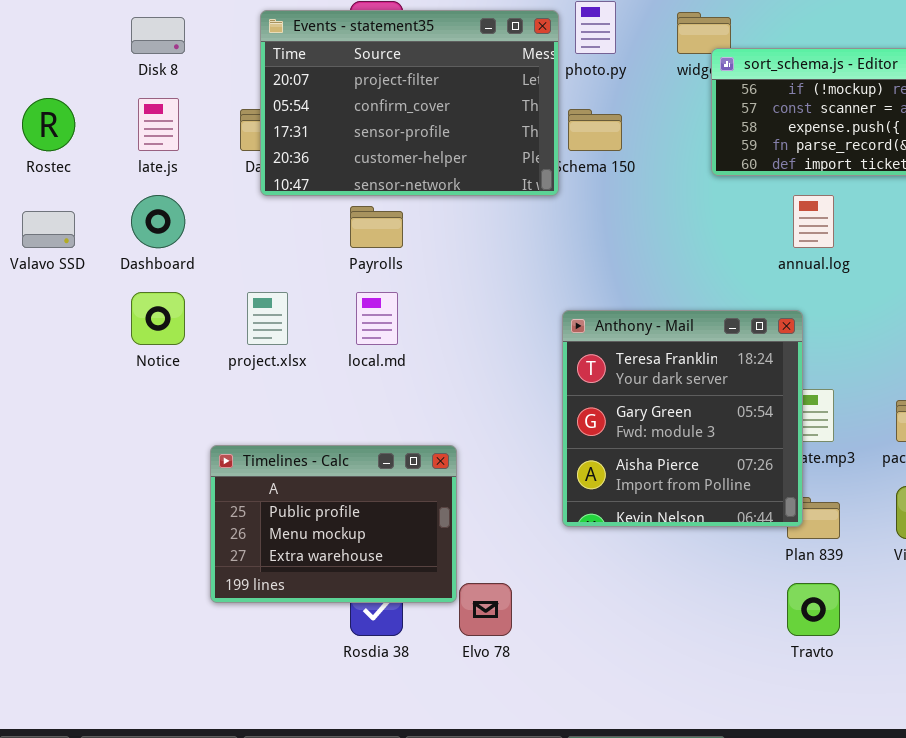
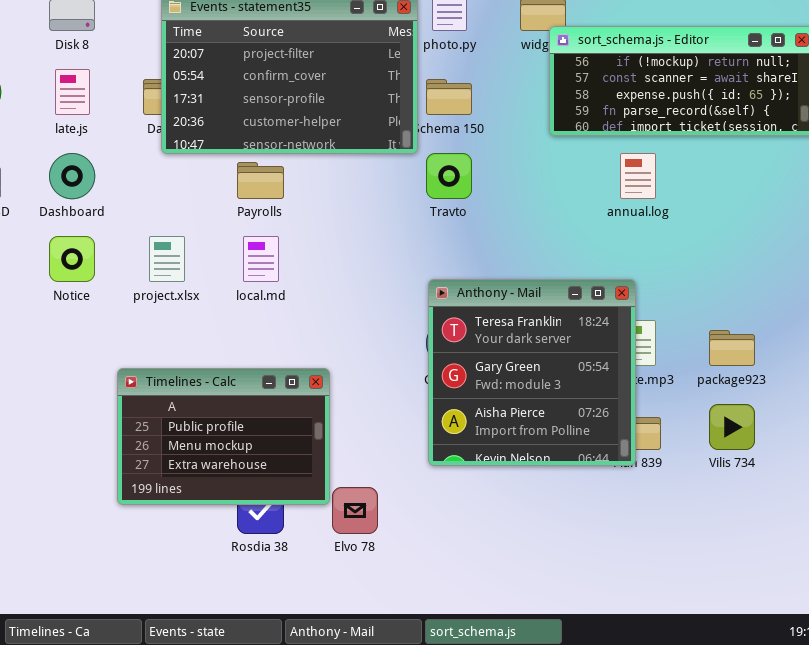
Anthony - Mail: [562,310,803,527] -> [428,279,636,466], moved
Travto: [787,583,840,636] -> [426,153,472,199], moved

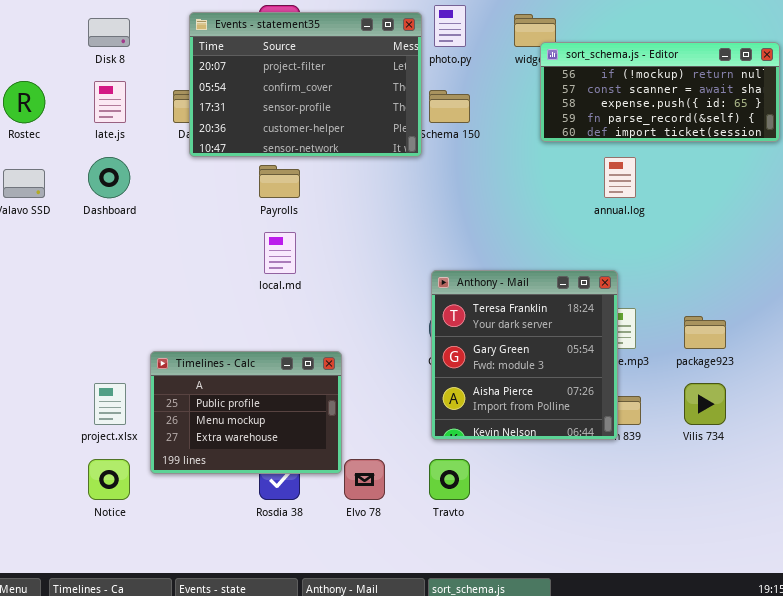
Travto: [426,153,472,199] -> [429,459,470,500], moved
Notice: [49,236,95,282] -> [88,459,130,500], moved
project.xlsx: [149,236,185,282] -> [94,383,126,425], moved

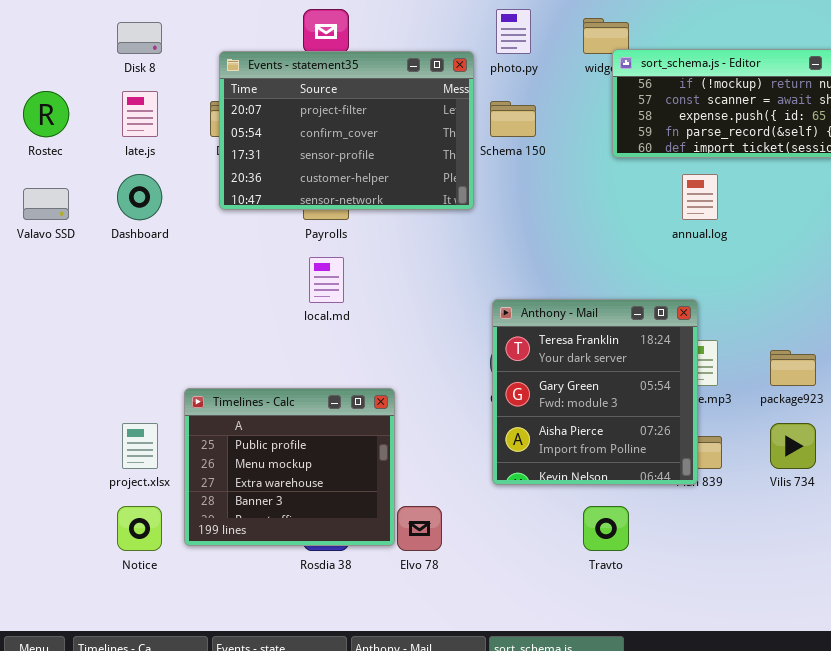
Events - statement35: [189,12,422,157] -> [219,51,474,210], moved
Timelines - Calc: [150,351,342,474] -> [184,388,395,546], resized
Travto: [429,459,470,500] -> [583,506,629,551], moved

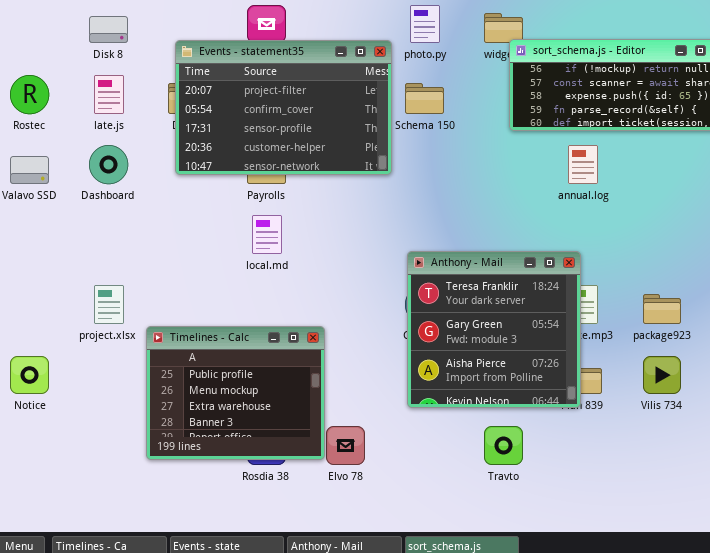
project.xlsx: [122,423,158,469] -> [94,285,124,324], moved
Notice: [117,506,162,551] -> [10,356,49,394], moved

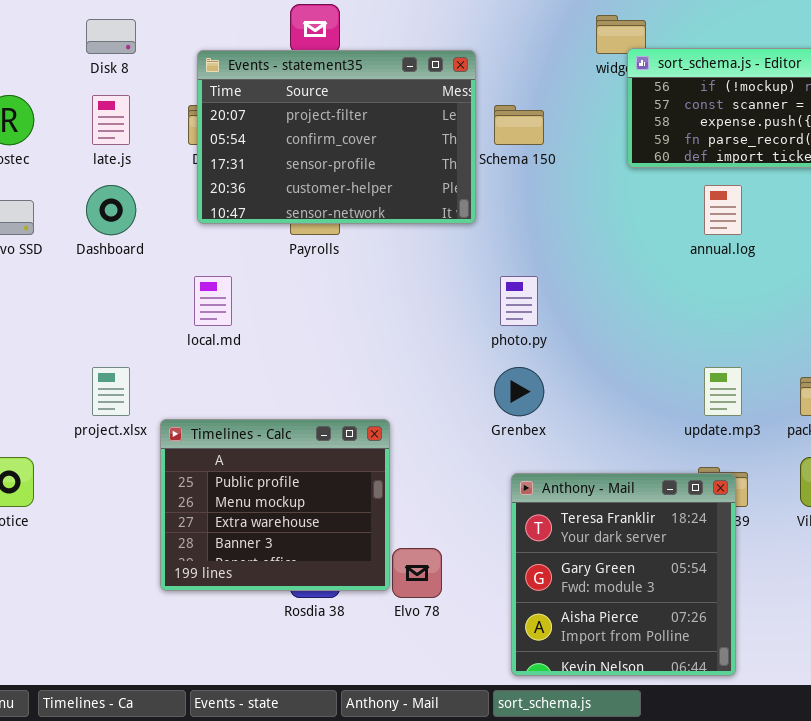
photo.py: [410,5,440,43] -> [500,276,538,326], moved
local.md: [252,215,282,254] -> [194,276,232,326], moved
Anthony - Mail: [407,251,581,408] -> [511,473,736,676], moved

